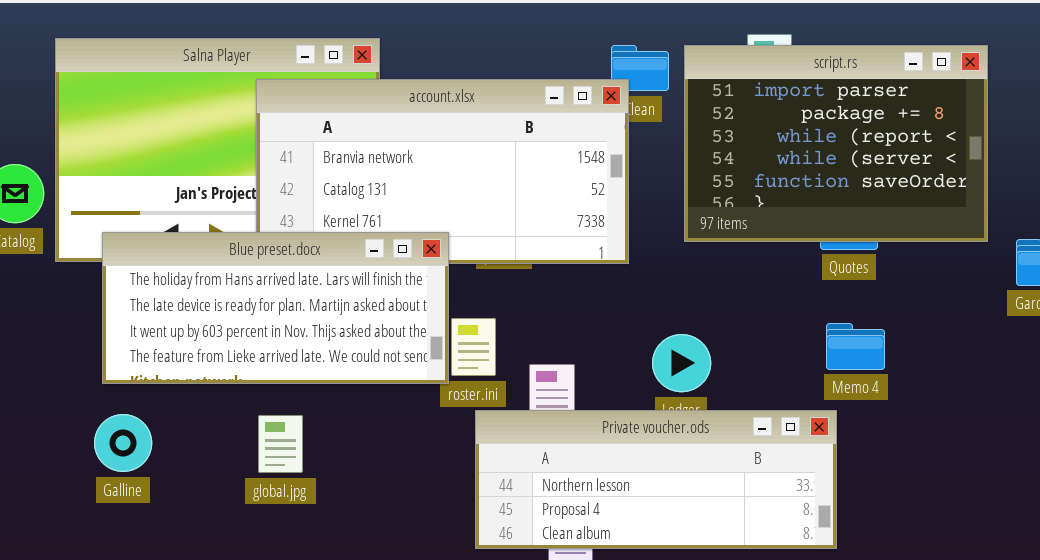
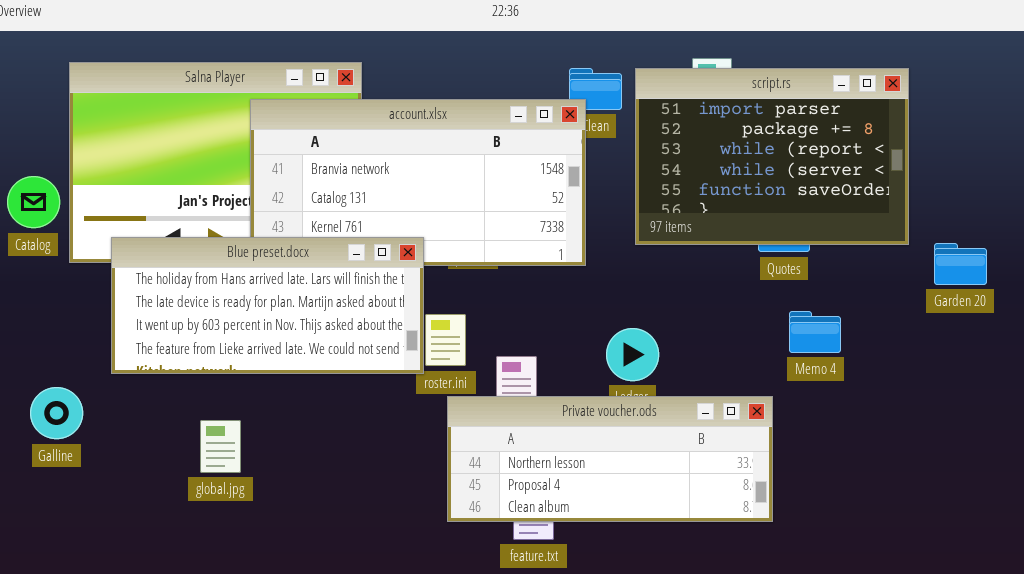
Memo 4: [826,323,885,370] -> [789,311,841,353], moved
Galline: [94,414,152,472] -> [30,387,83,439], moved
global.jpg: [258,415,303,473] -> [200,420,241,473], moved

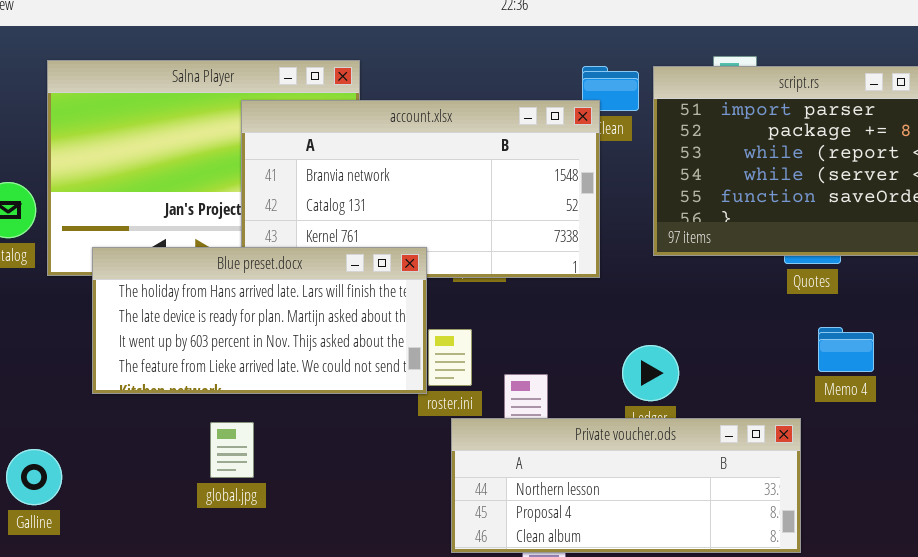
Galline: [30,387,83,439] -> [6,449,62,505], moved
global.jpg: [200,420,241,473] -> [210,422,254,478], moved

